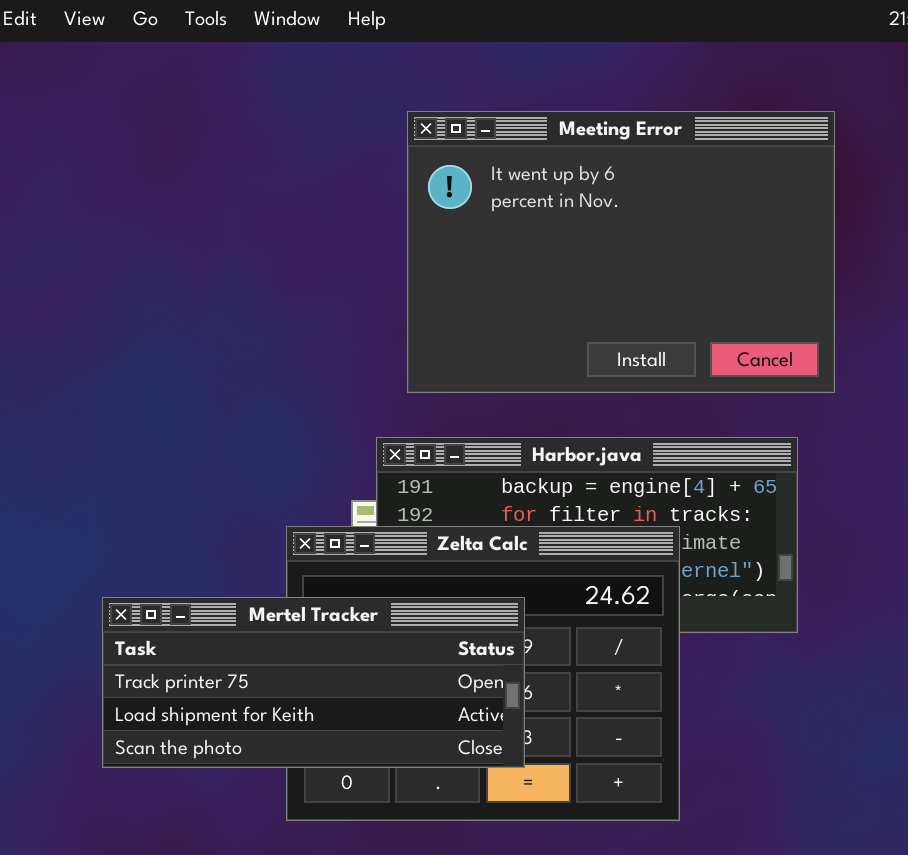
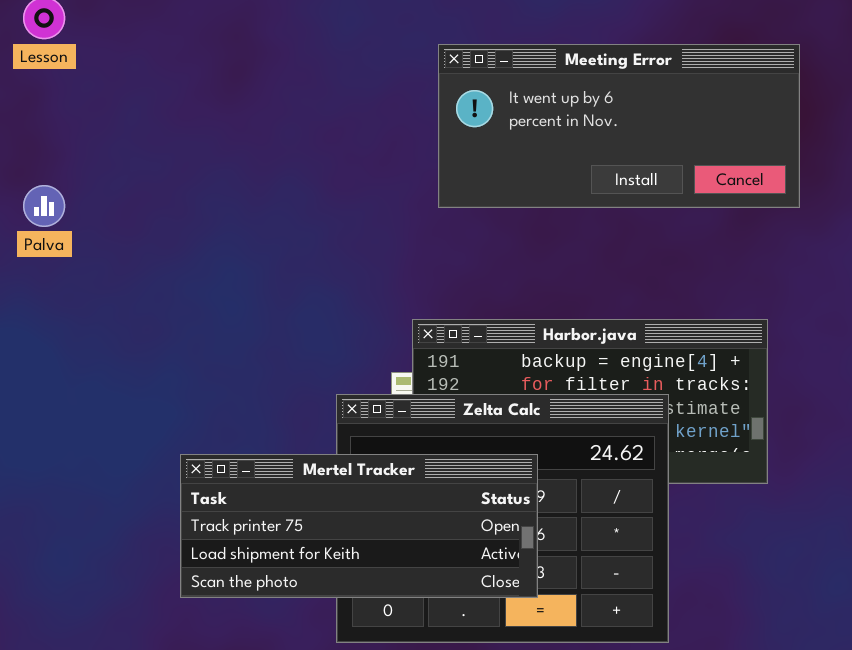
Meeting Error: [407,111,835,393] -> [438,44,800,208], resized

